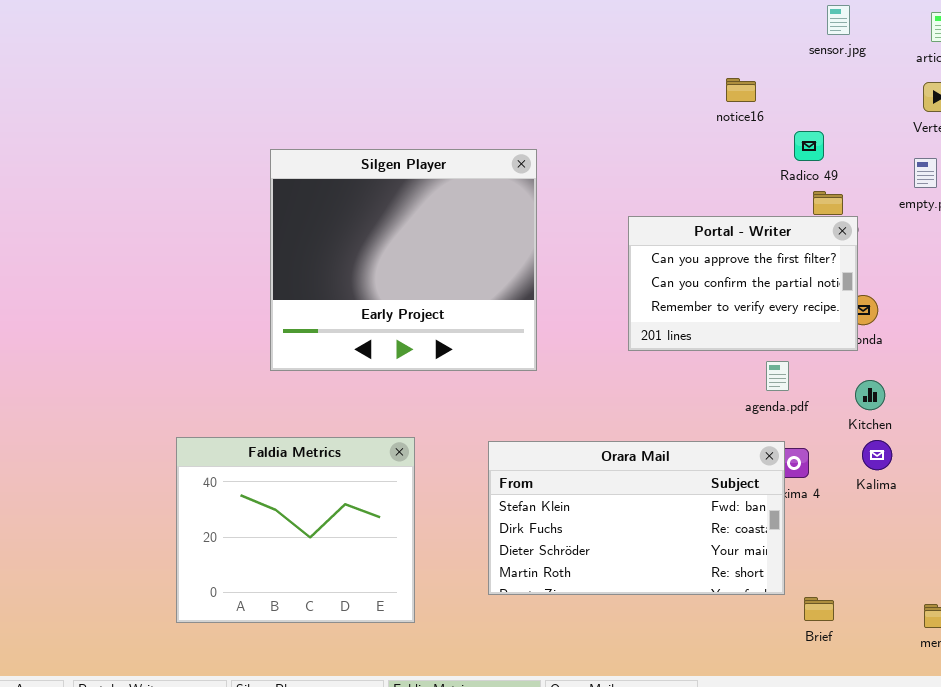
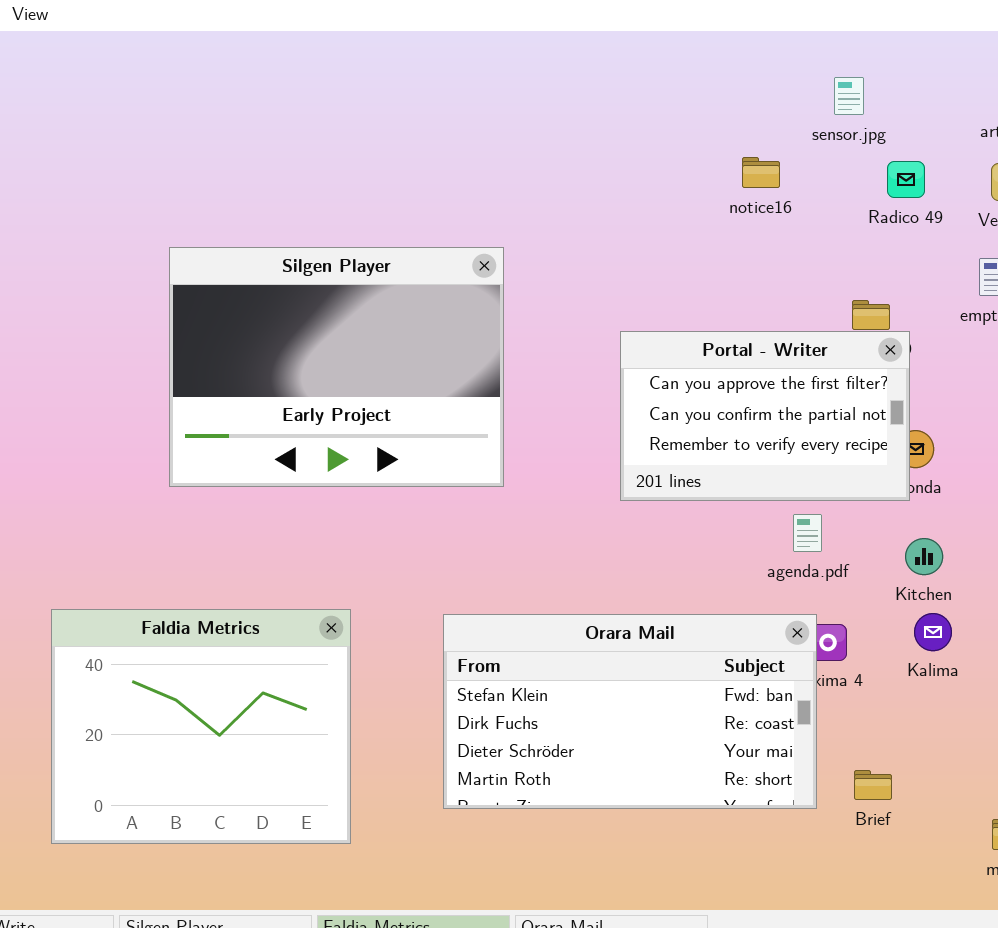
sensor.jpg: [827,5,850,35] -> [834,77,864,115], moved
Radico 49: [794,131,824,161] -> [887,161,925,198], moved
Silgen Player: [270,149,537,371] -> [169,247,504,487], resized
Brief: [804,597,834,621] -> [854,770,892,800], moved

